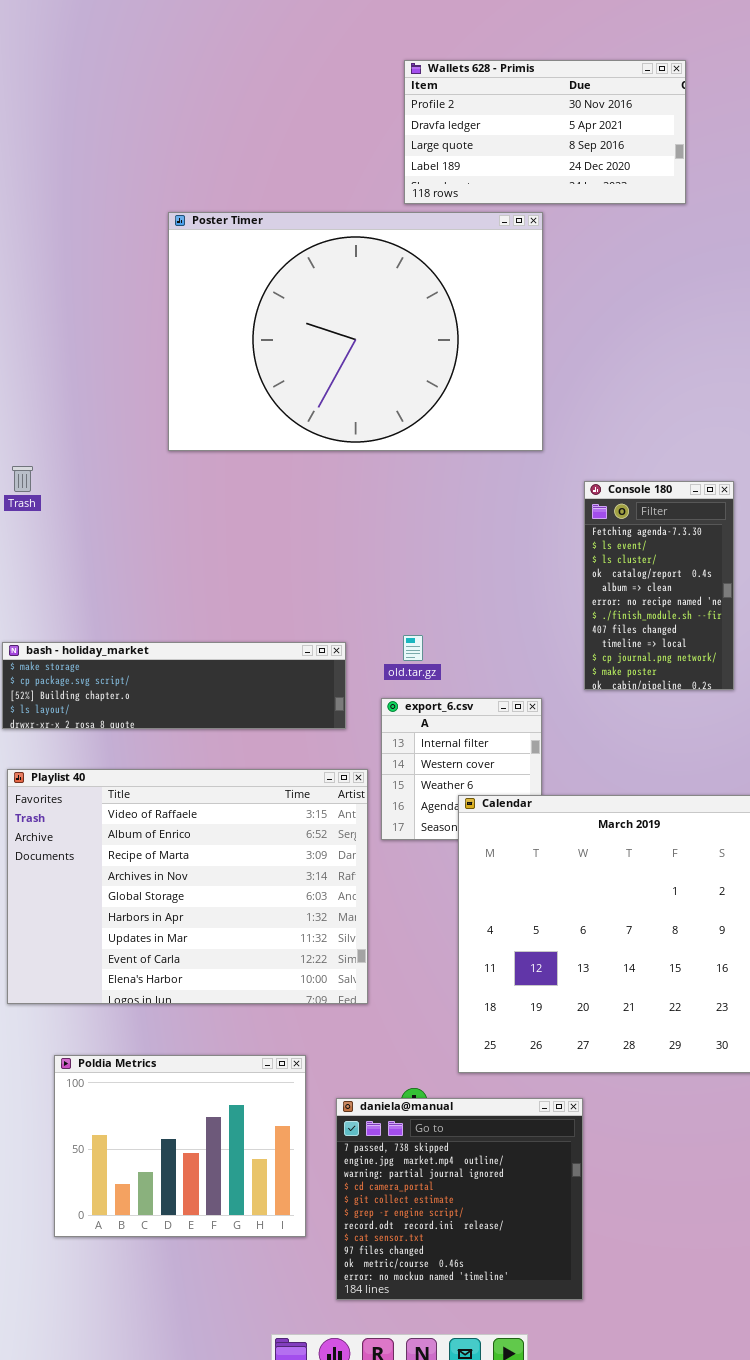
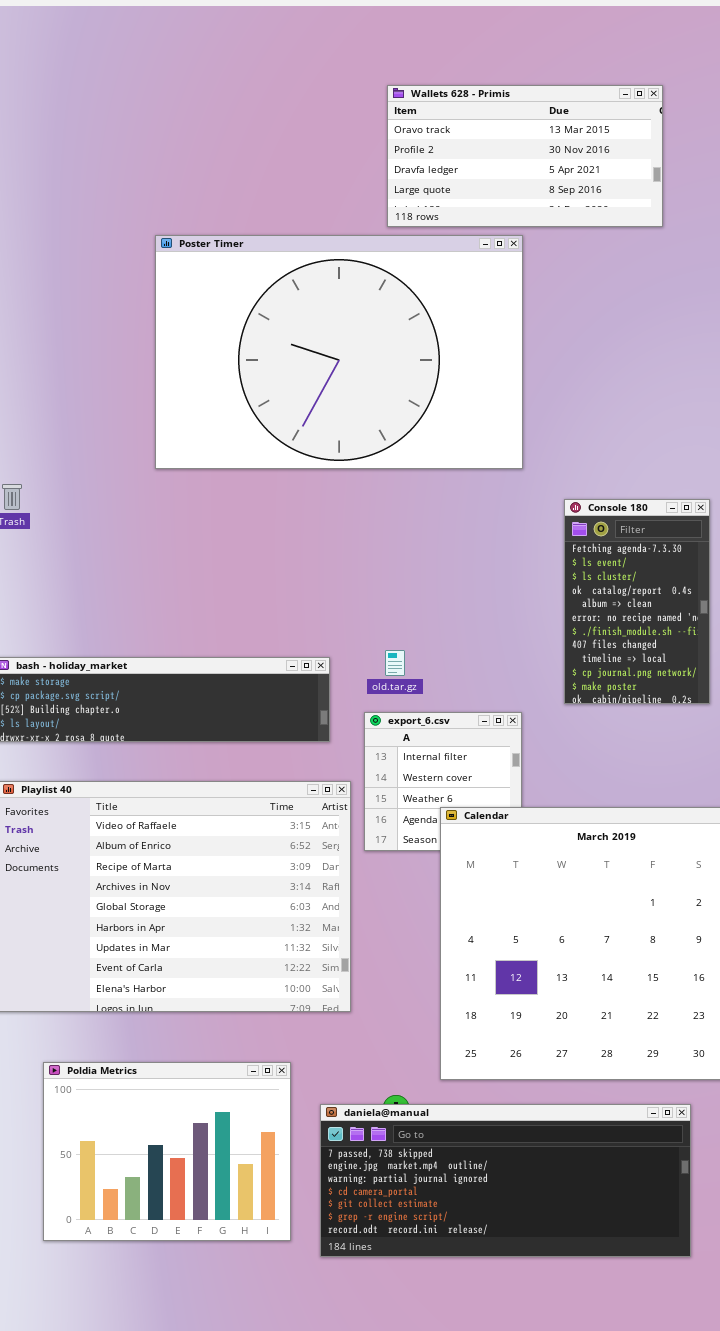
Wallets 628 - Primis: [404,60,686,204] -> [387,85,663,227], scrolled up 1 row
daniela@manual: [336,1098,583,1300] -> [320,1104,691,1257], resized

